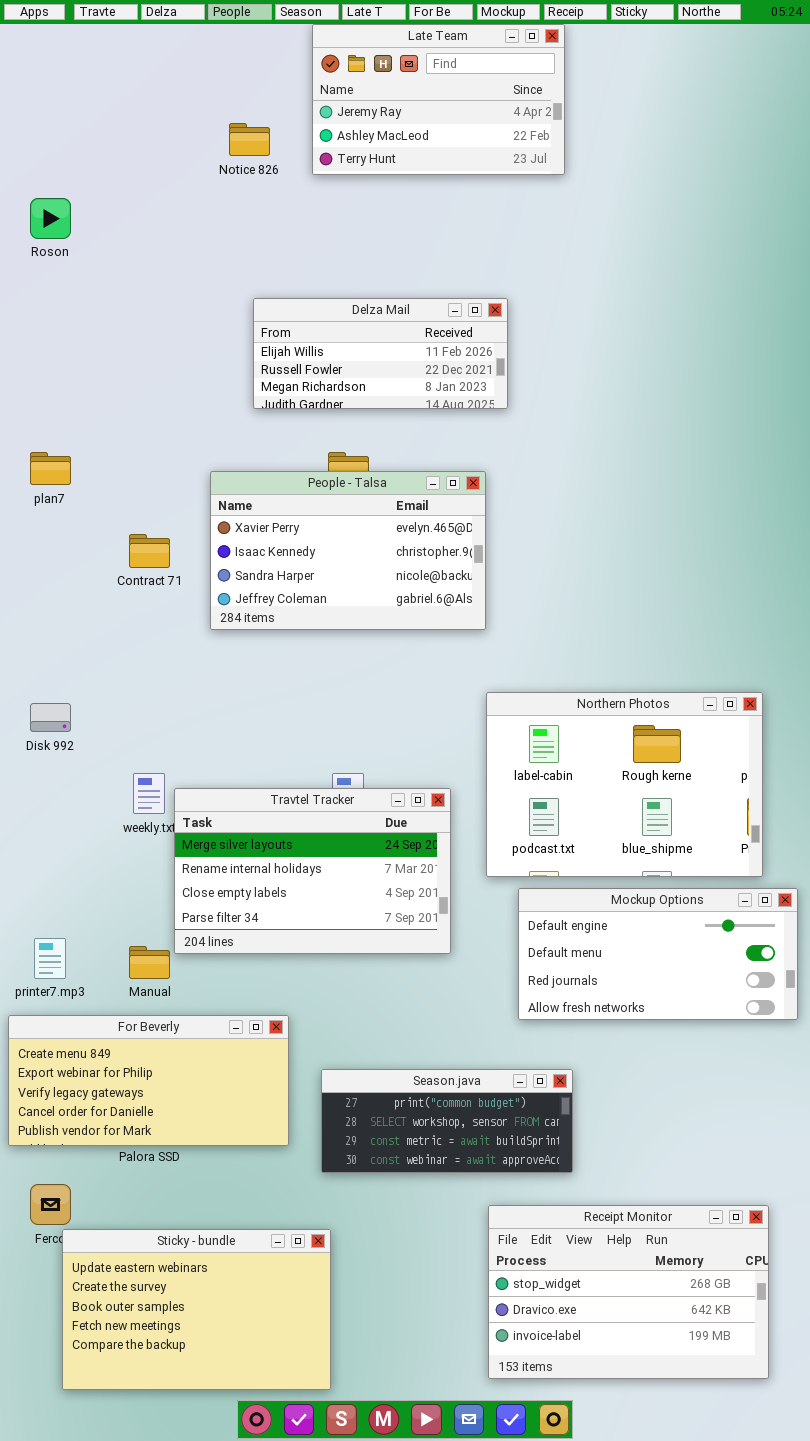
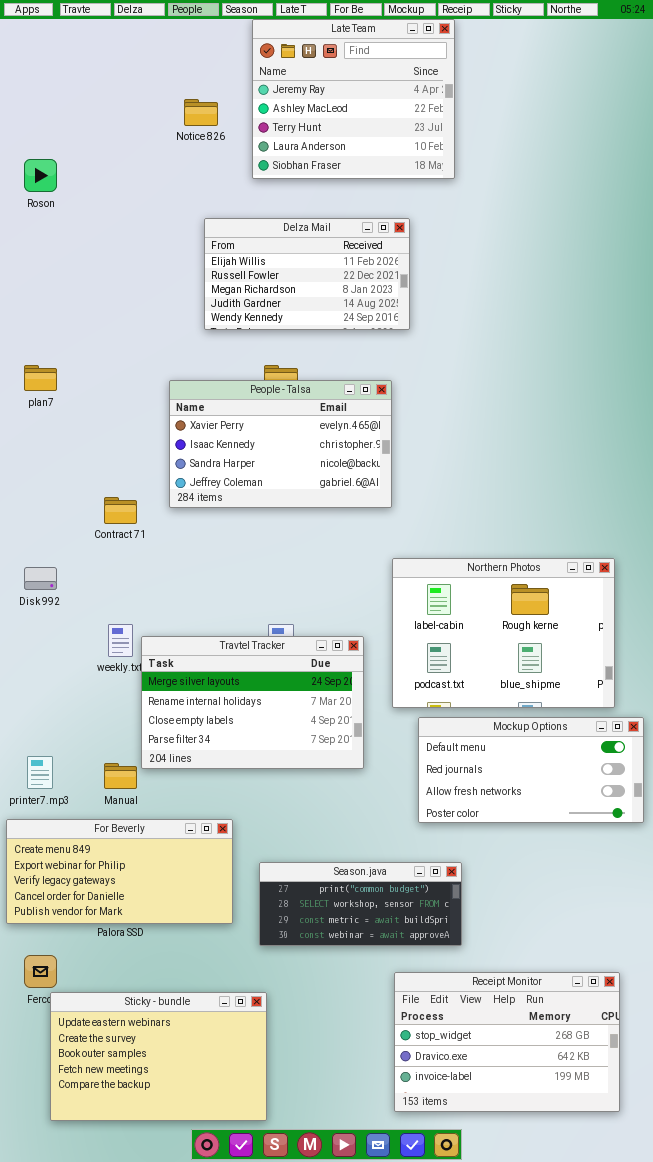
Late Team: [312,24,565,175] -> [252,19,455,179], resized
Delza Mail: [253,298,508,409] -> [204,218,410,330], resized
Contract 71: [129,534,170,568] -> [104,497,137,524], moved
Mockup Options: [518,888,798,1020] -> [418,717,644,823], scrolled down 1 row

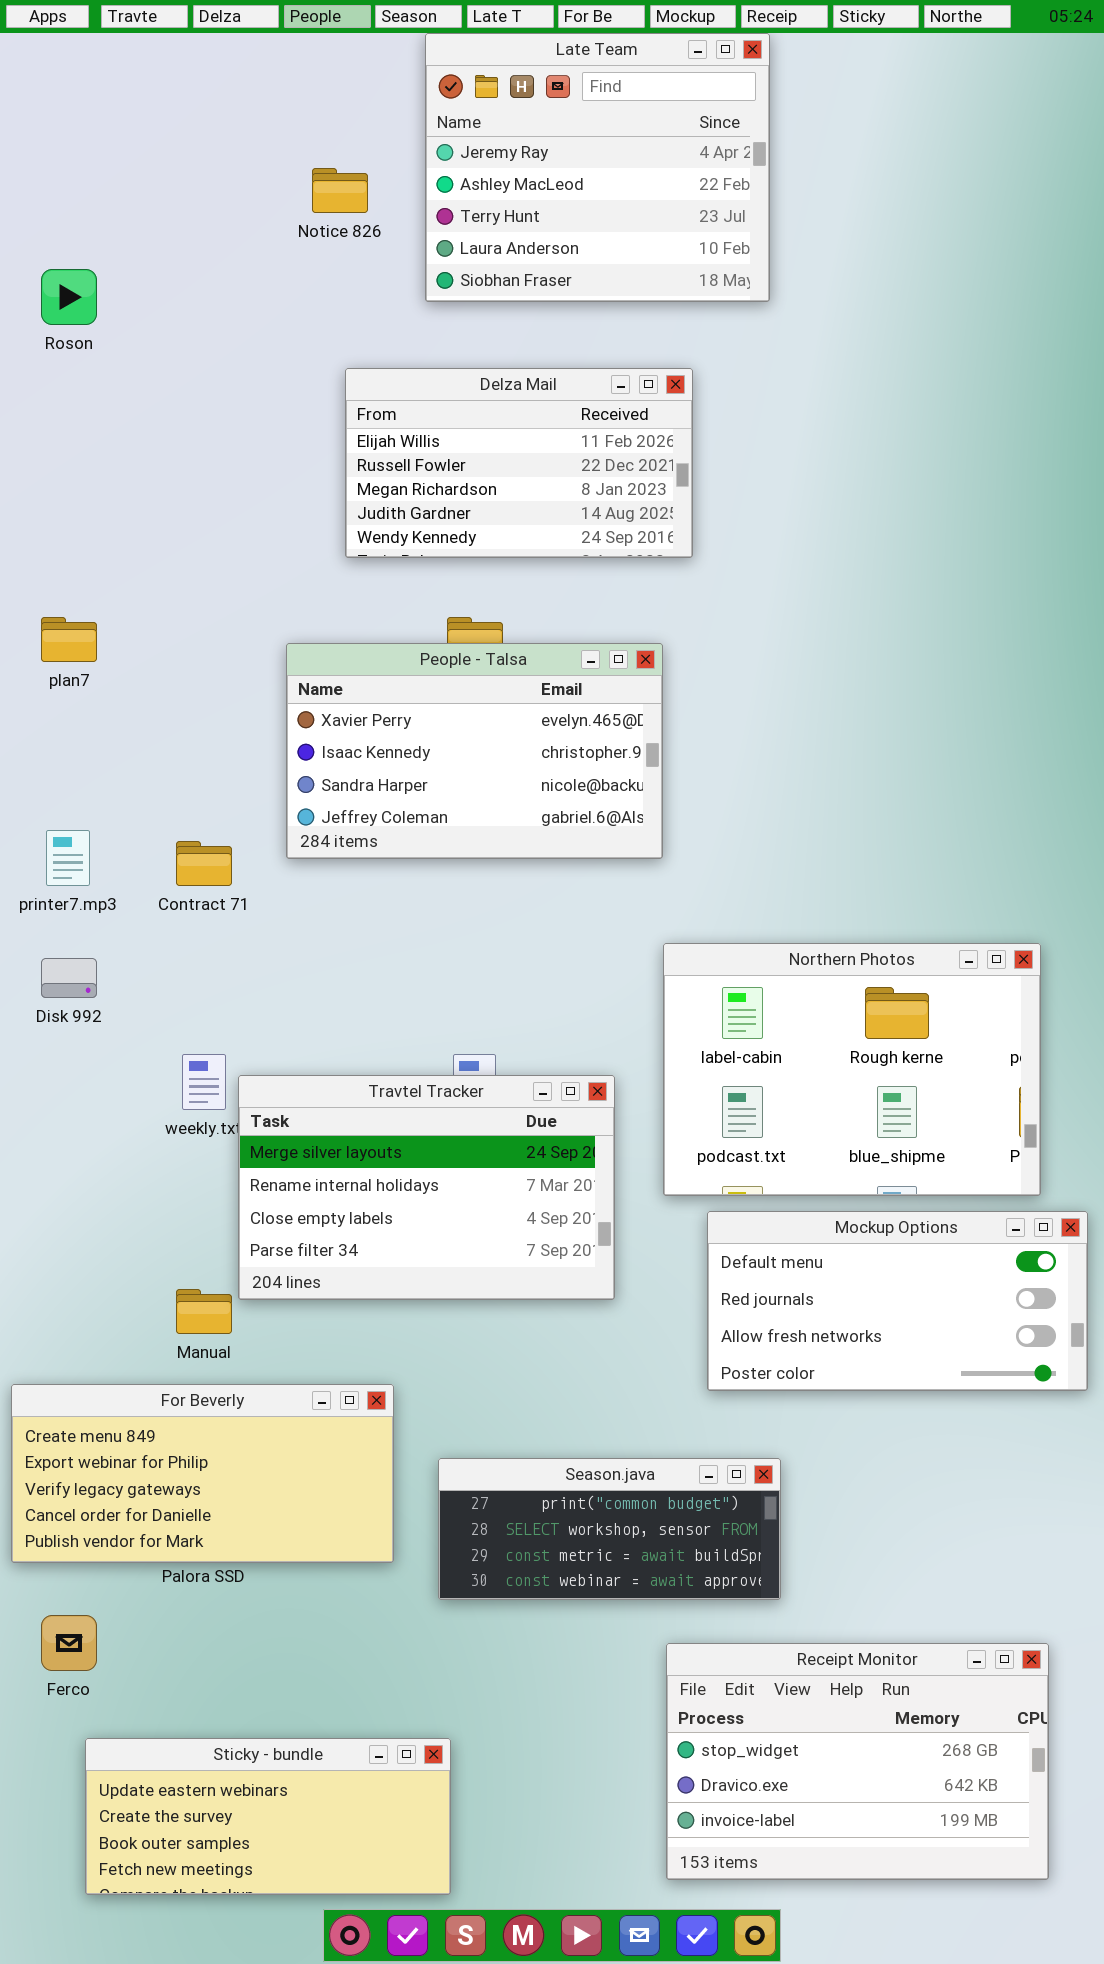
printer7.mp3: [27,756,53,789] -> [46,830,90,886], moved
Sticky - bundle: [50,992,267,1121] -> [85,1738,451,1895], resized

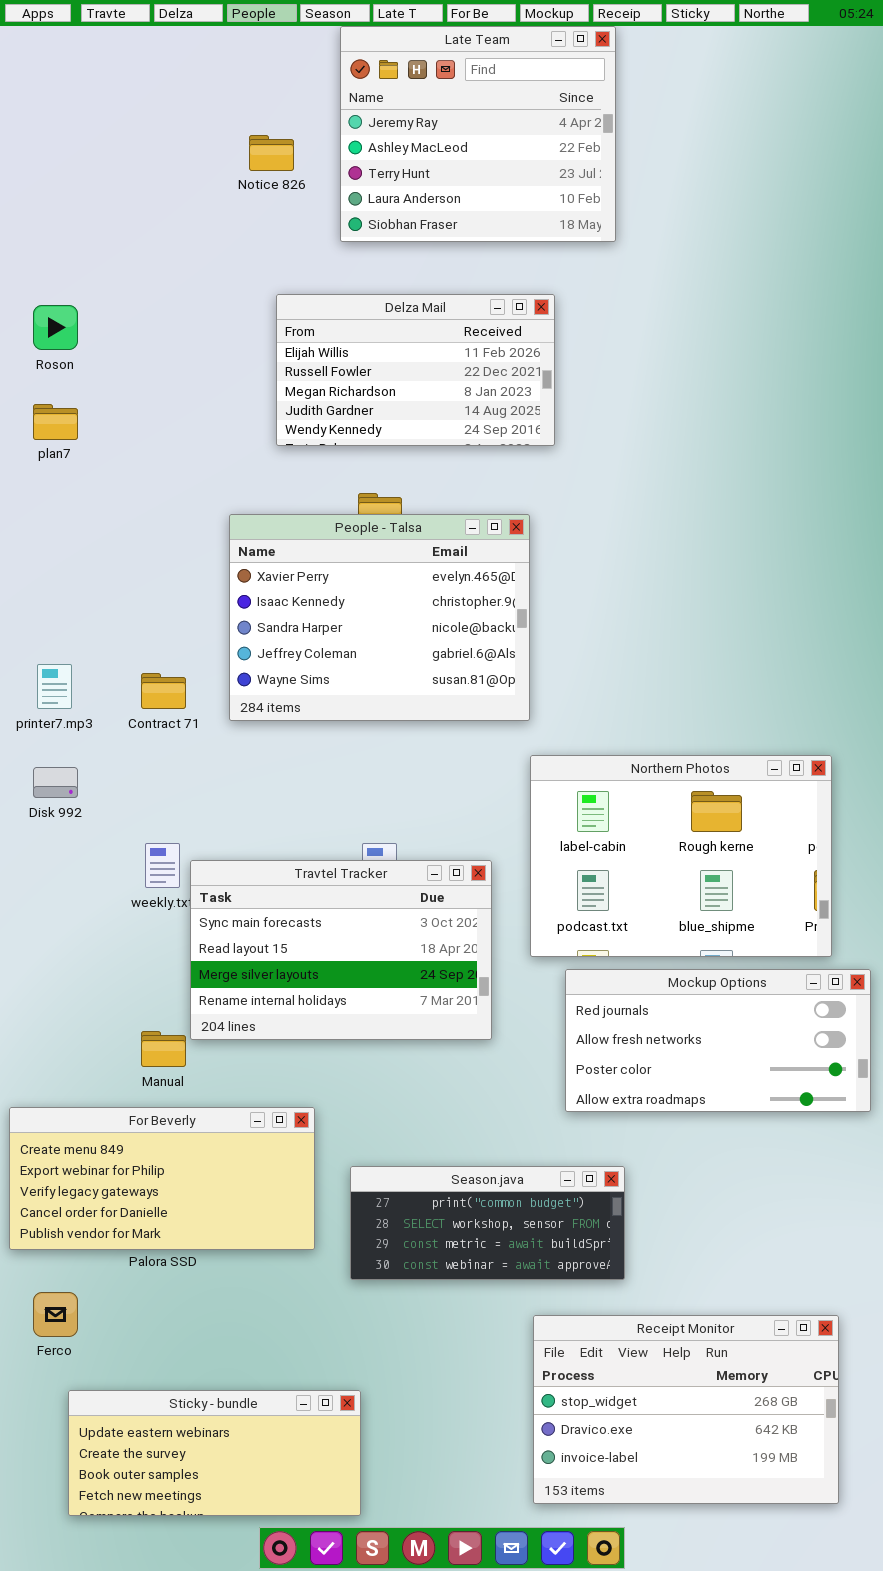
Roson: [41,269,97,325] -> [33,305,78,350], moved
plan7: [41,617,97,662] -> [33,404,78,440], moved
People - Talsa: [286,643,663,859] -> [229,514,530,721], resized
Travtel Tracker: [238,1075,615,1300] -> [190,860,492,1040], scrolled up 2 rows
Mockup Options: [707,1211,1088,1391] -> [565,969,871,1112], scrolled down 1 row

